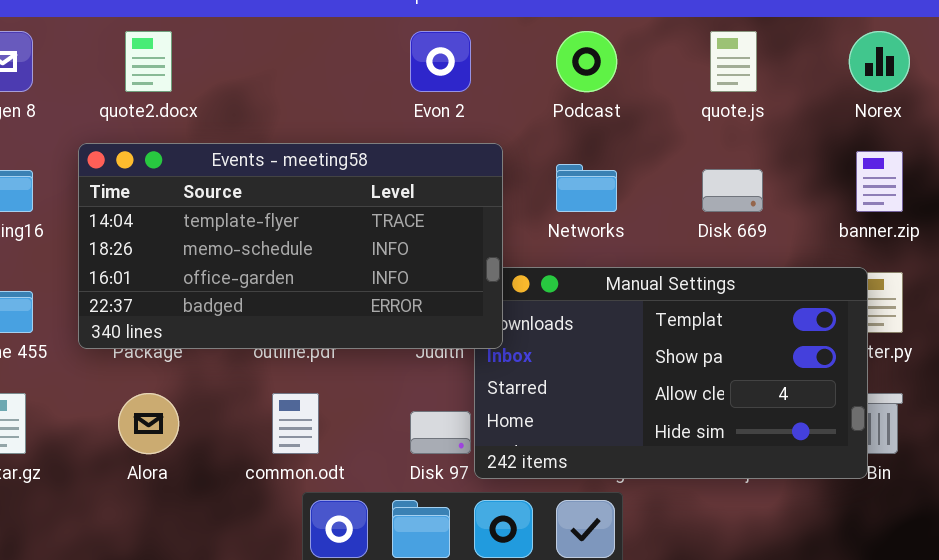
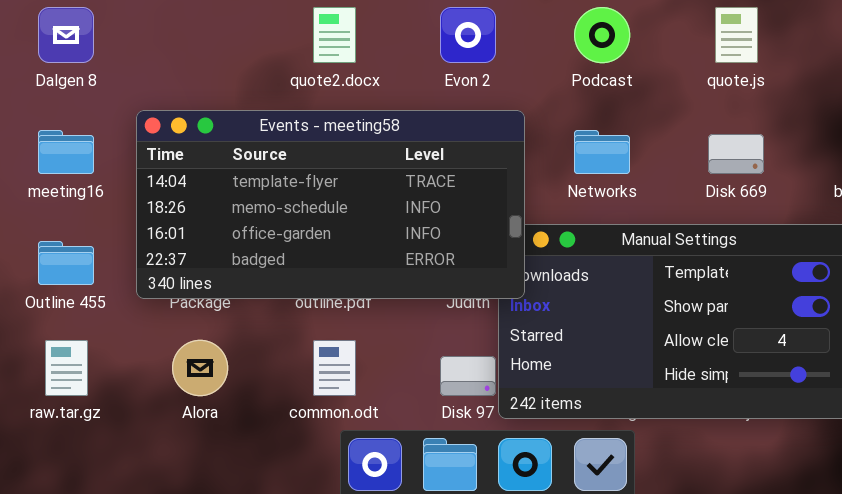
quote2.docx: [125,31,172,92] -> [313,7,356,63], moved

